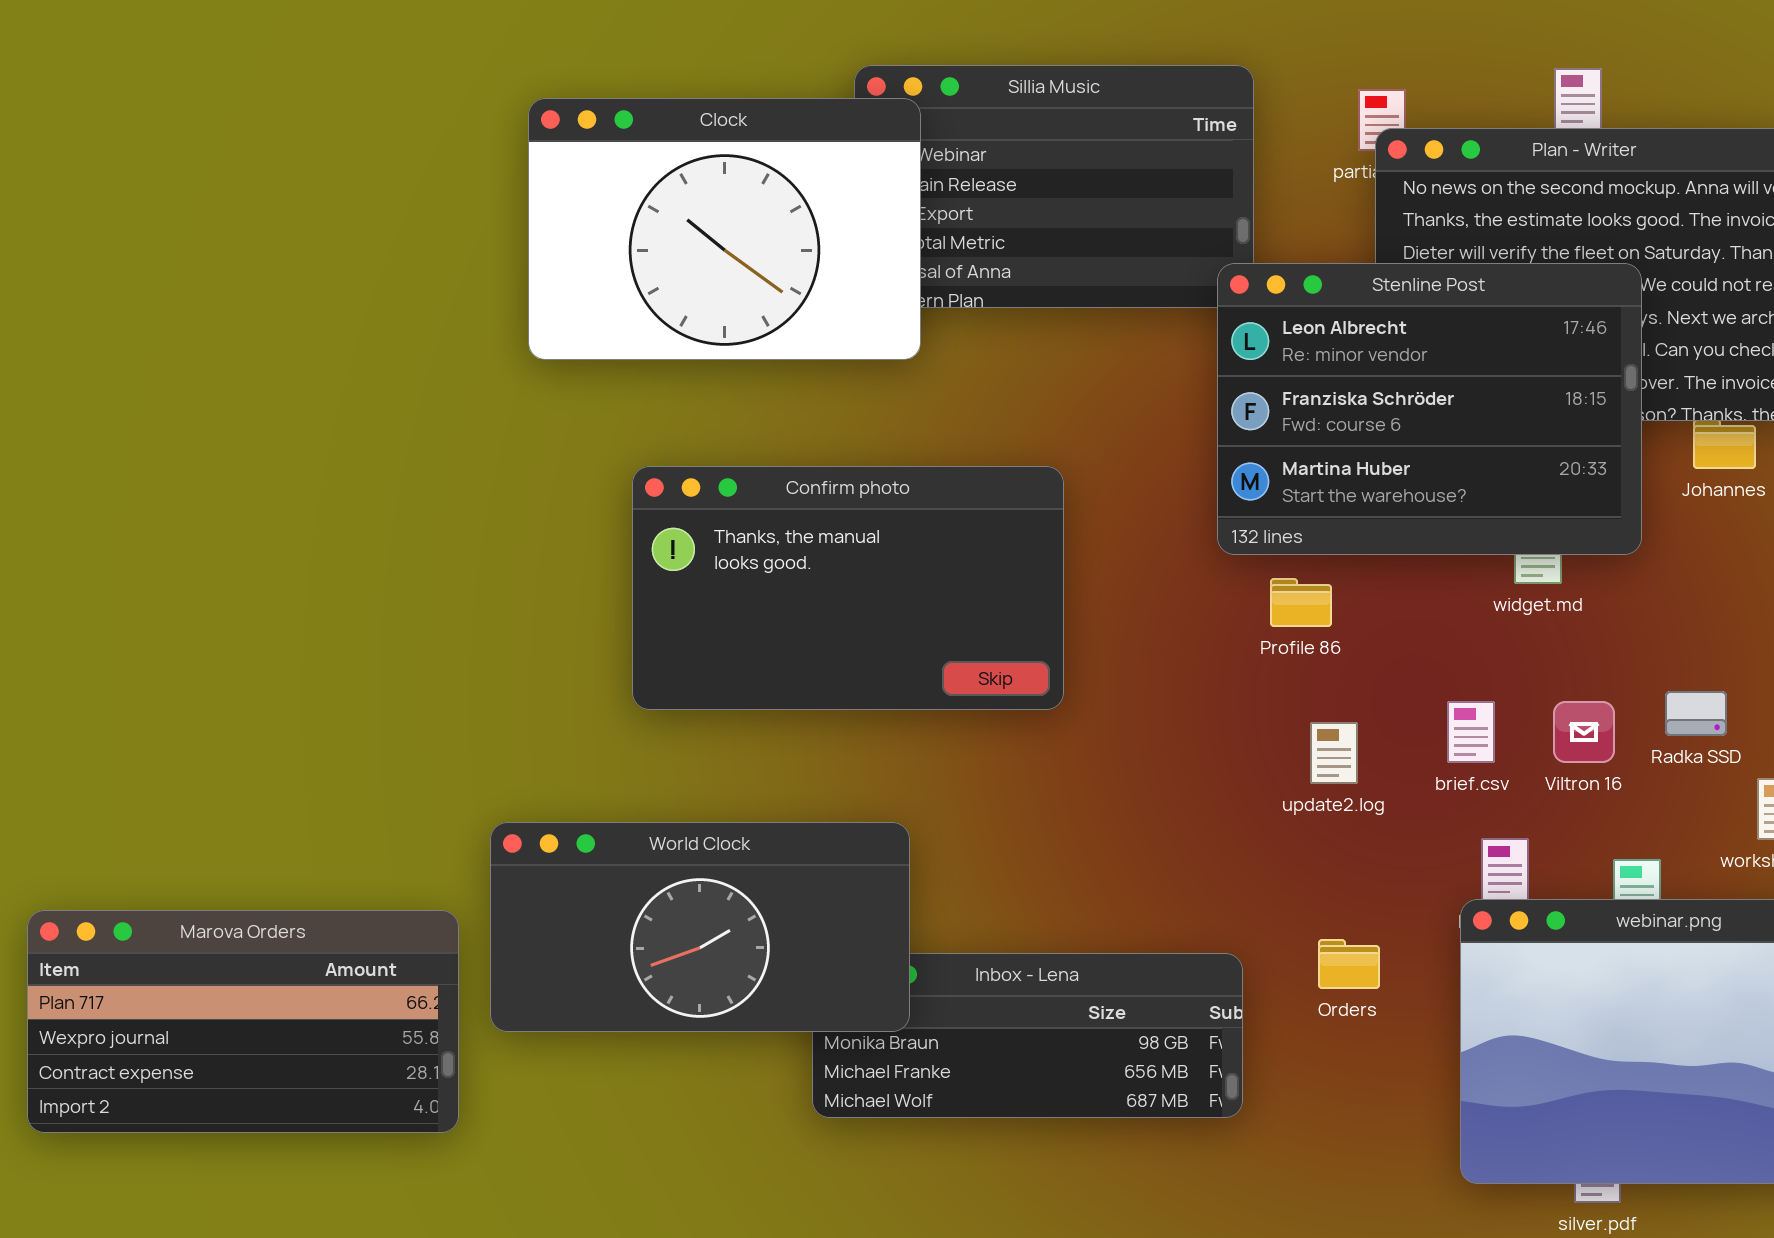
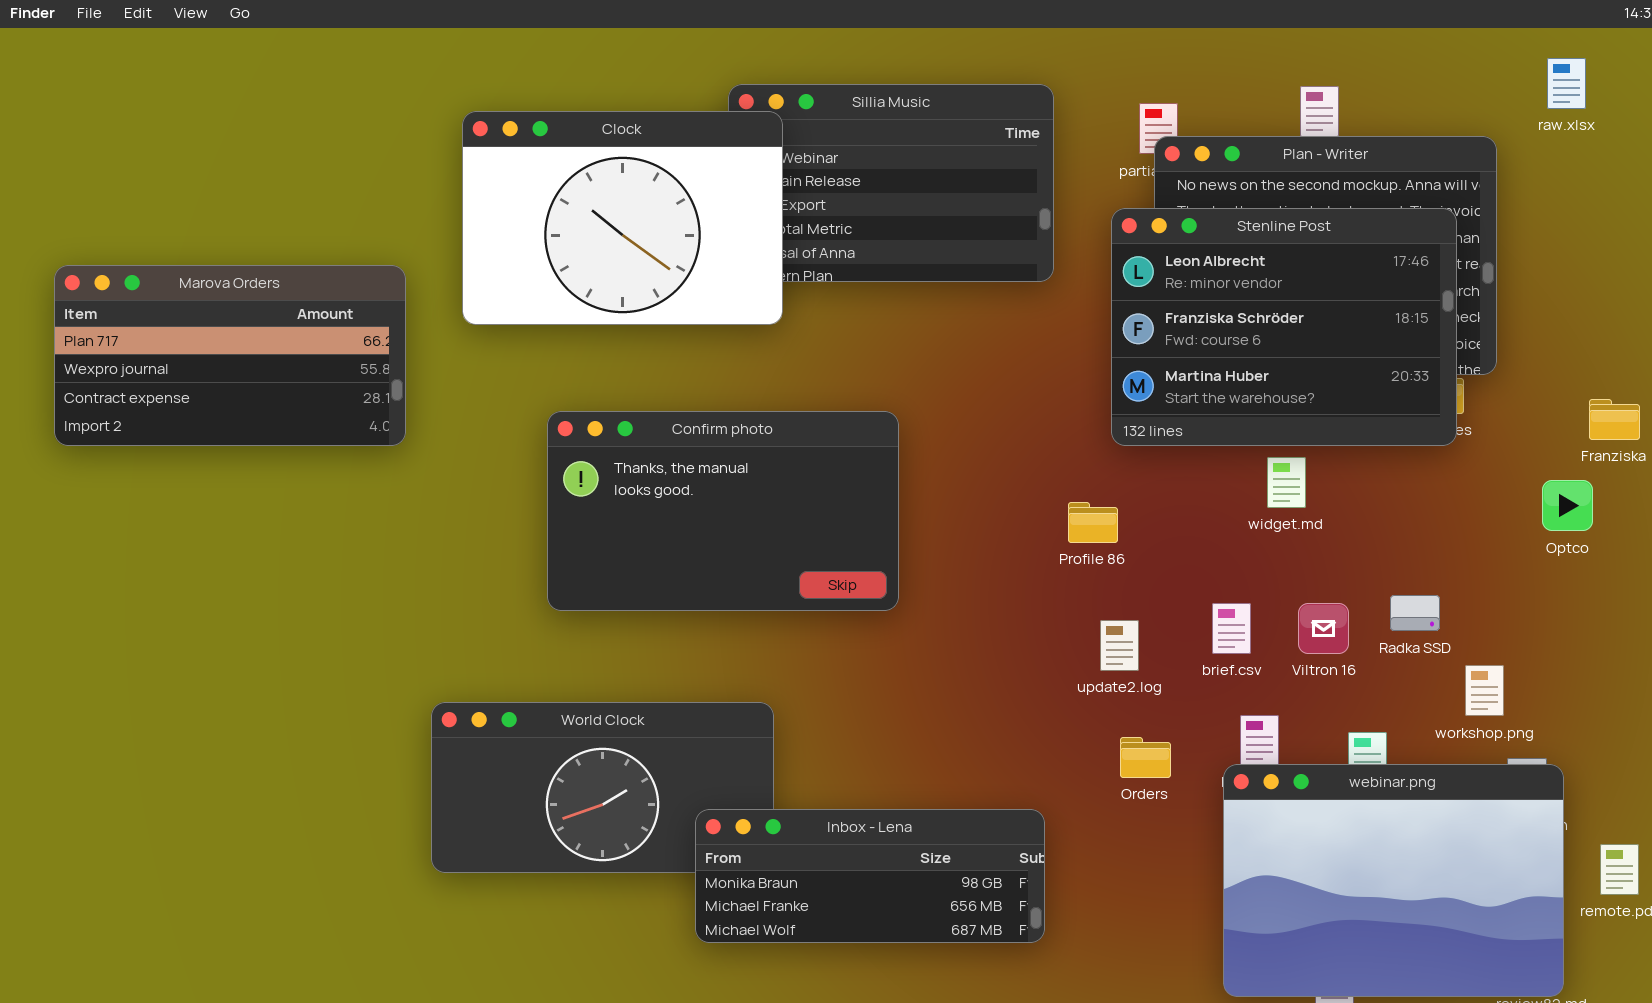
Stenline Post: [1217,263,1642,555] -> [1111,208,1457,446], moved
Marova Orders: [27,910,459,1133] -> [54,265,406,446], moved
Orders: [1318,939,1380,989] -> [1120,737,1171,778], moved
Inbox - Lena: [812,953,1243,1118] -> [695,809,1045,943], raised

